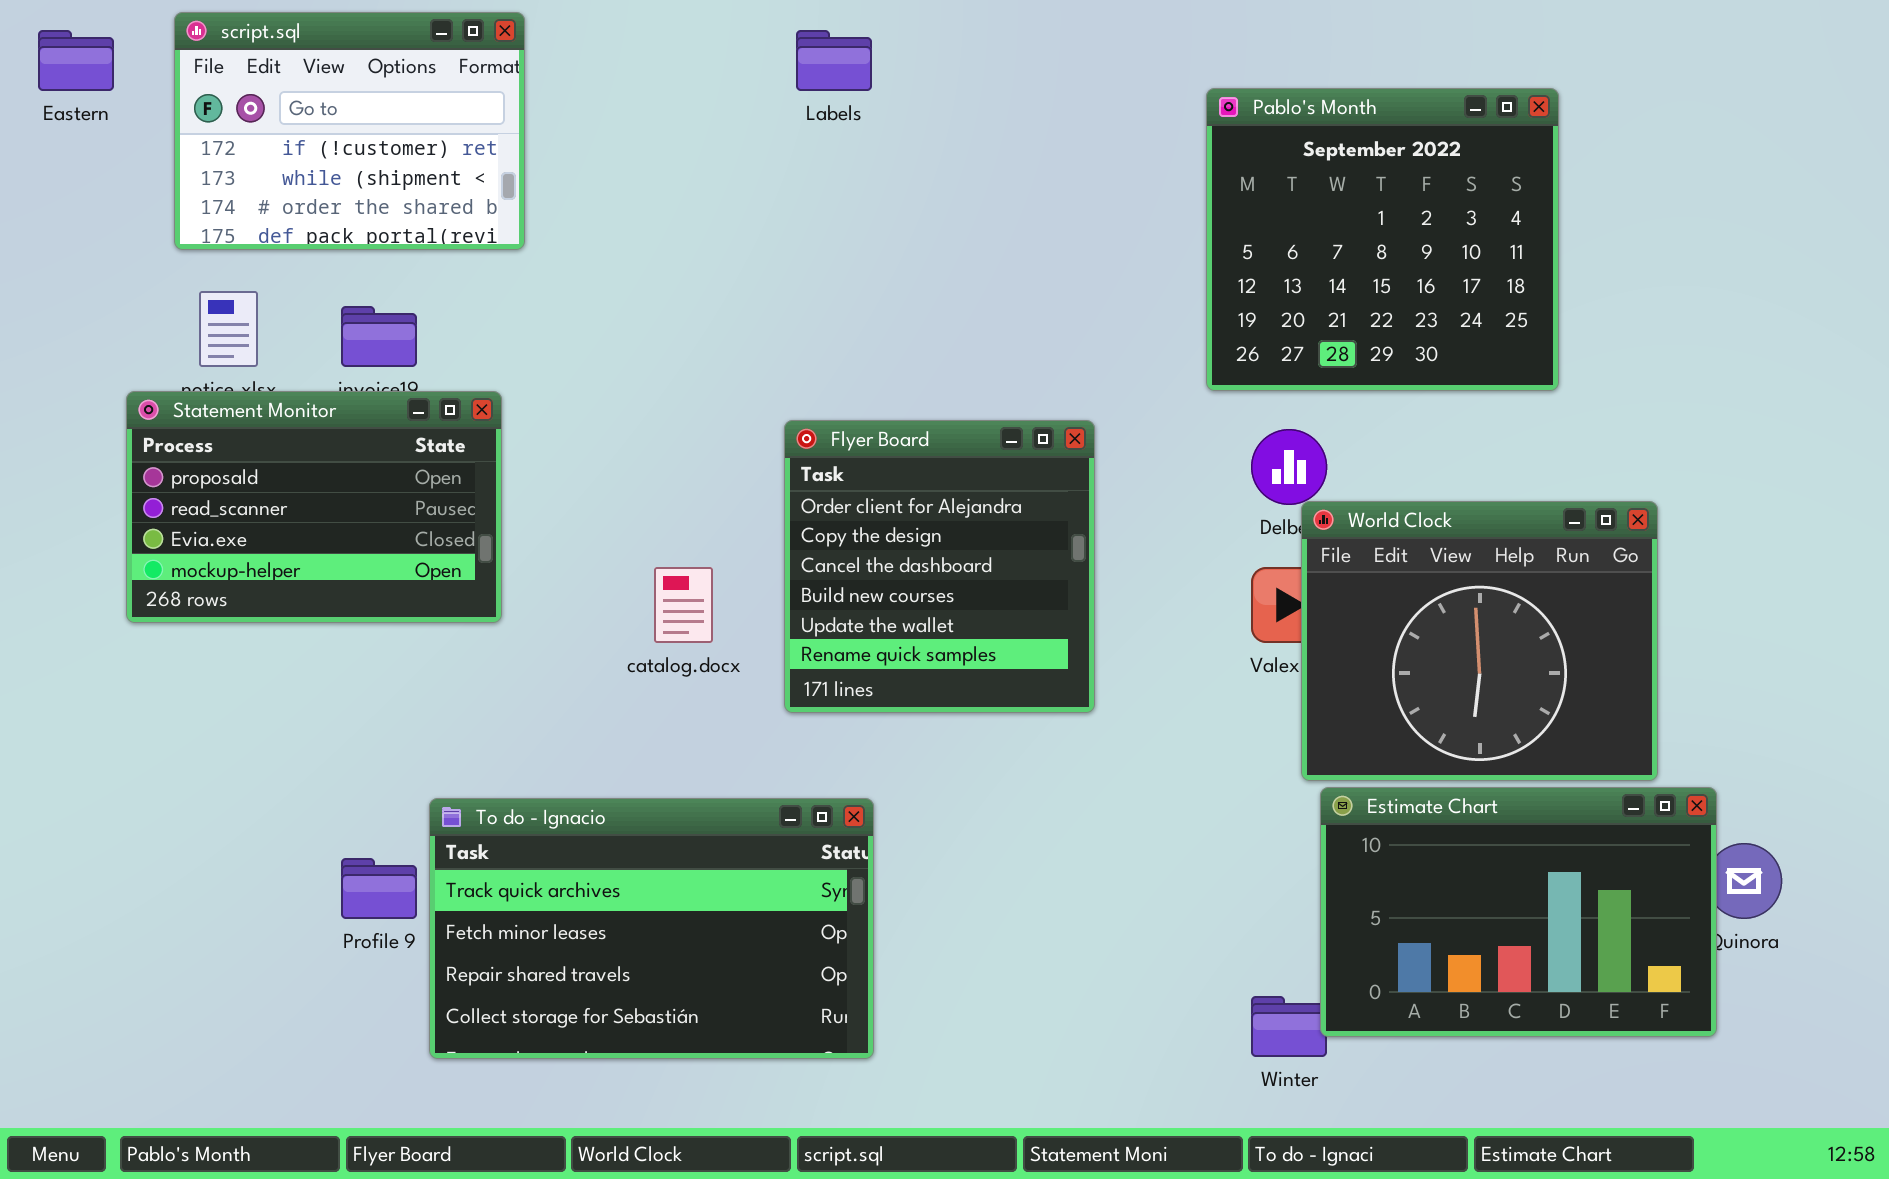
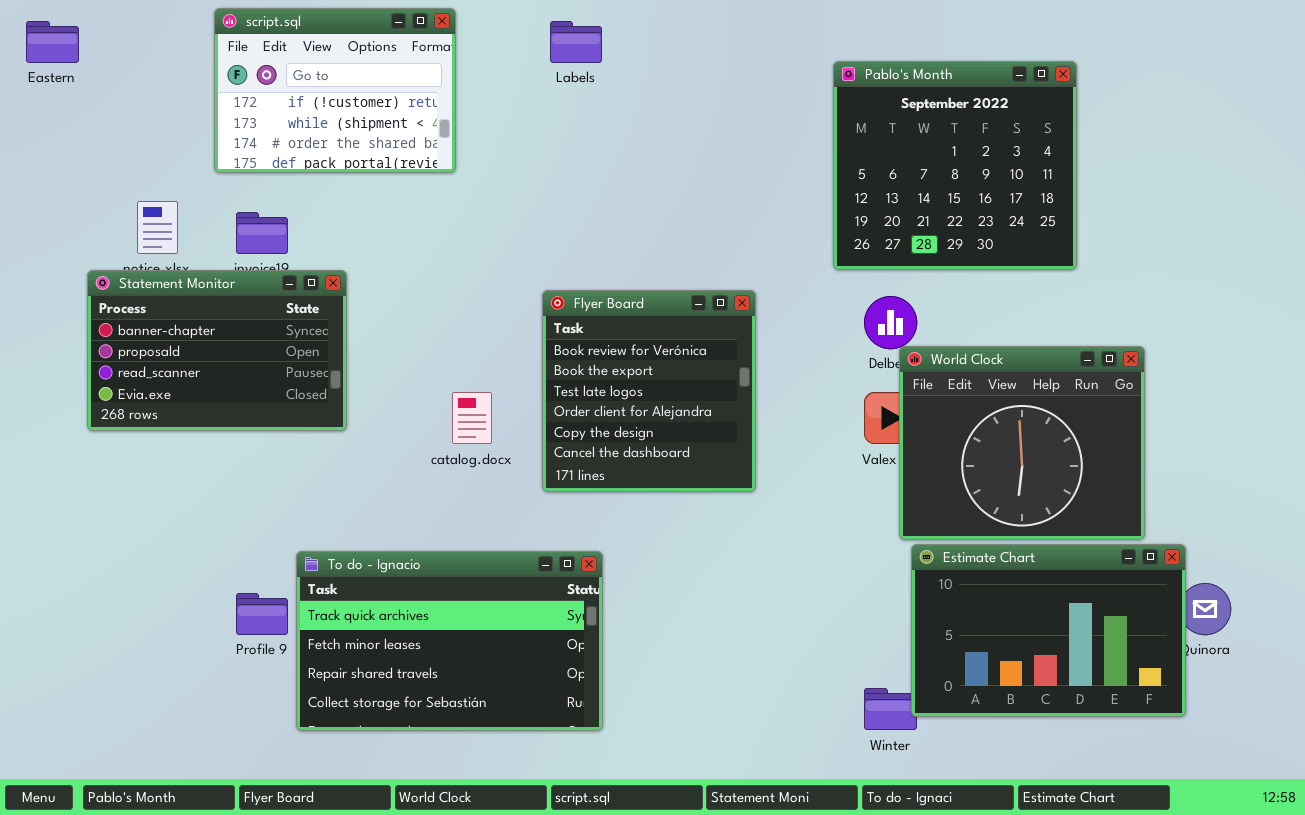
script.sql: [174,12,525,250] -> [214,8,456,173], moved
Statement Monitor: [126,391,502,623] -> [87,270,347,431], scrolled up 1 row
Flyer Board: [784,420,1095,713] -> [542,290,756,492], scrolled up 3 rows

